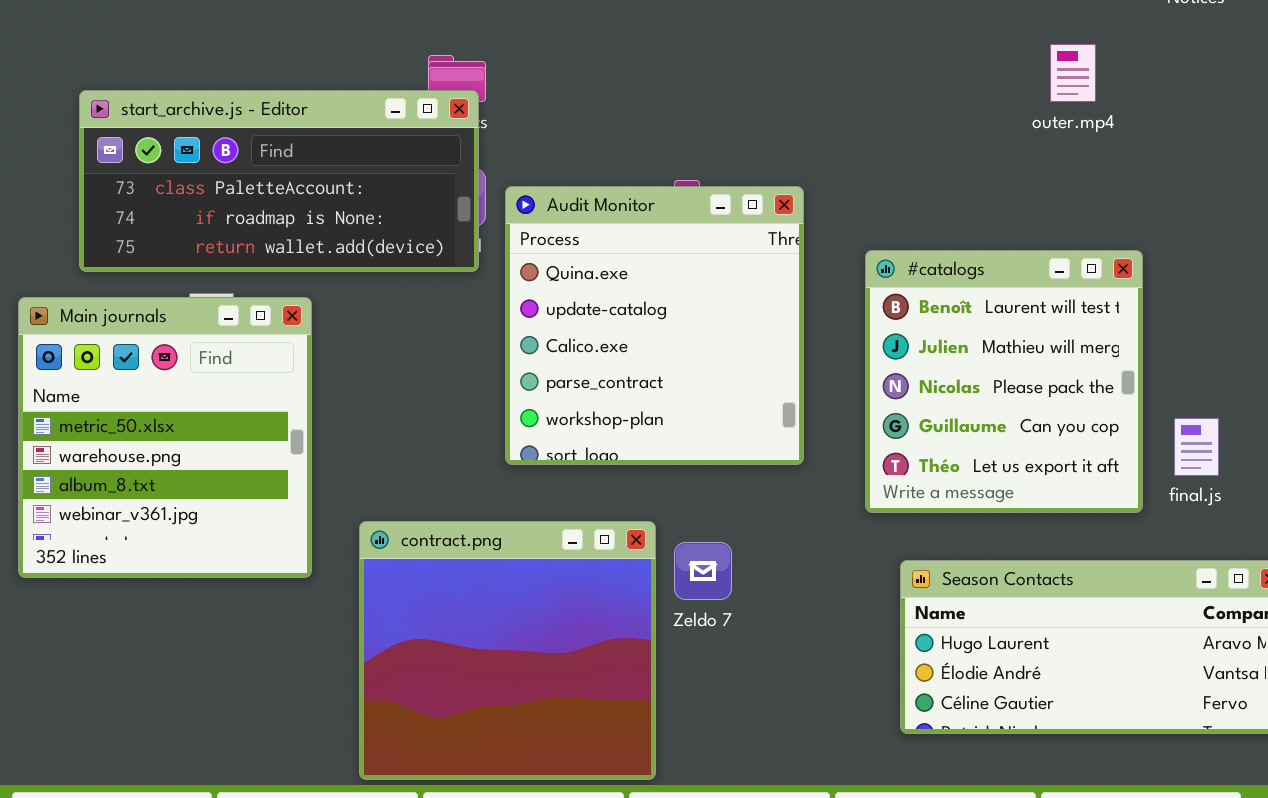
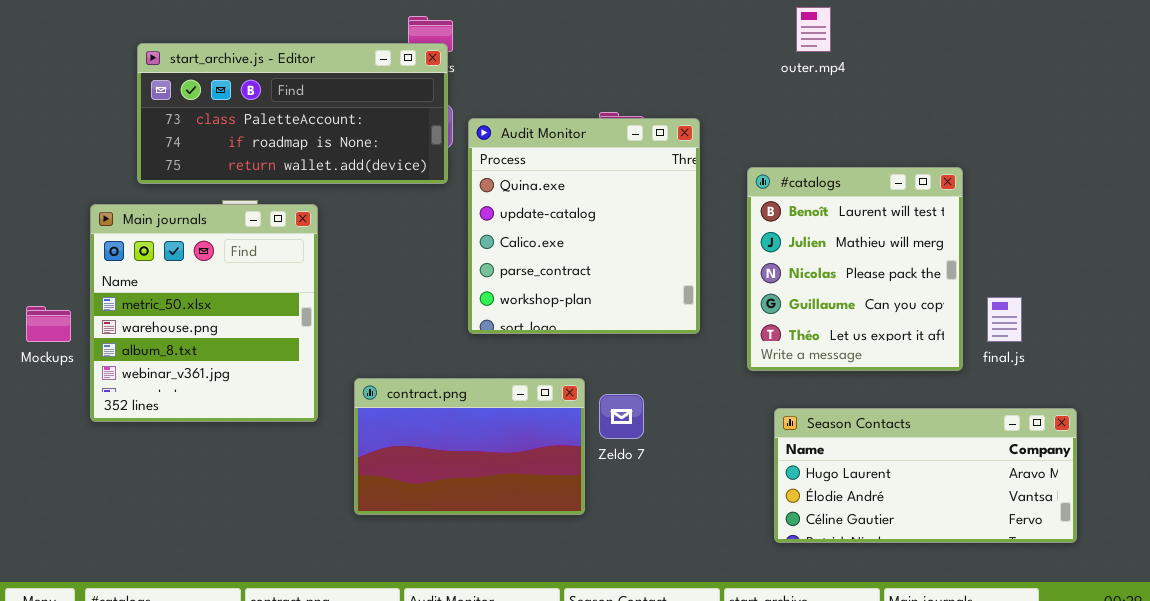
outer.mp4: [1050,44,1096,102] -> [796,7,831,52], moved
contract.png: [359,521,656,780] -> [354,378,585,515], resized

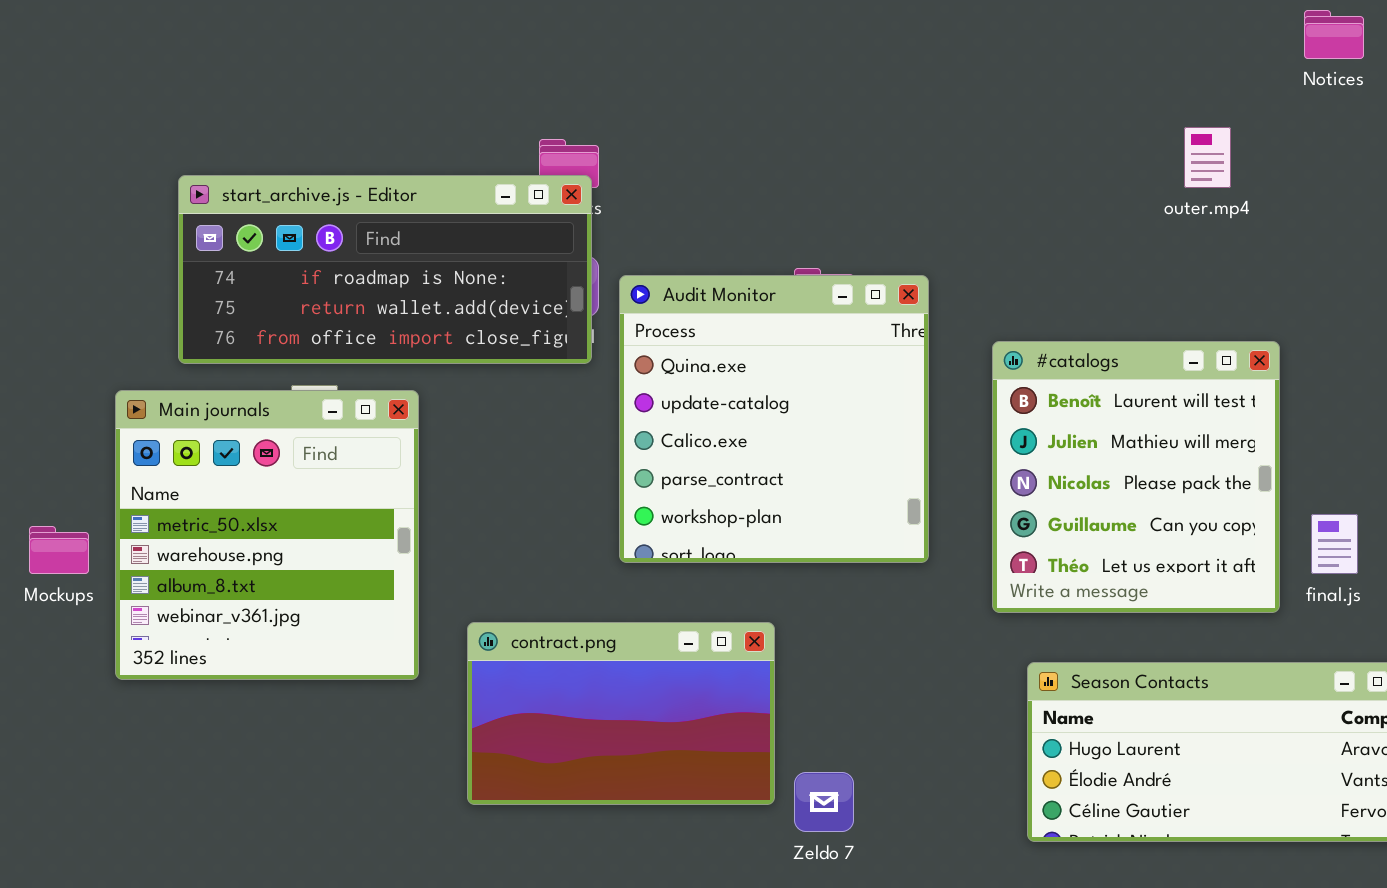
outer.mp4: [796,7,831,52] -> [1184,127,1231,188], moved
start_archive.js - Editor: [137,43,448,184] -> [178,175,592,364], scrolled down 1 row
Zeldo 7: [599,394,644,439] -> [794,772,854,832], moved

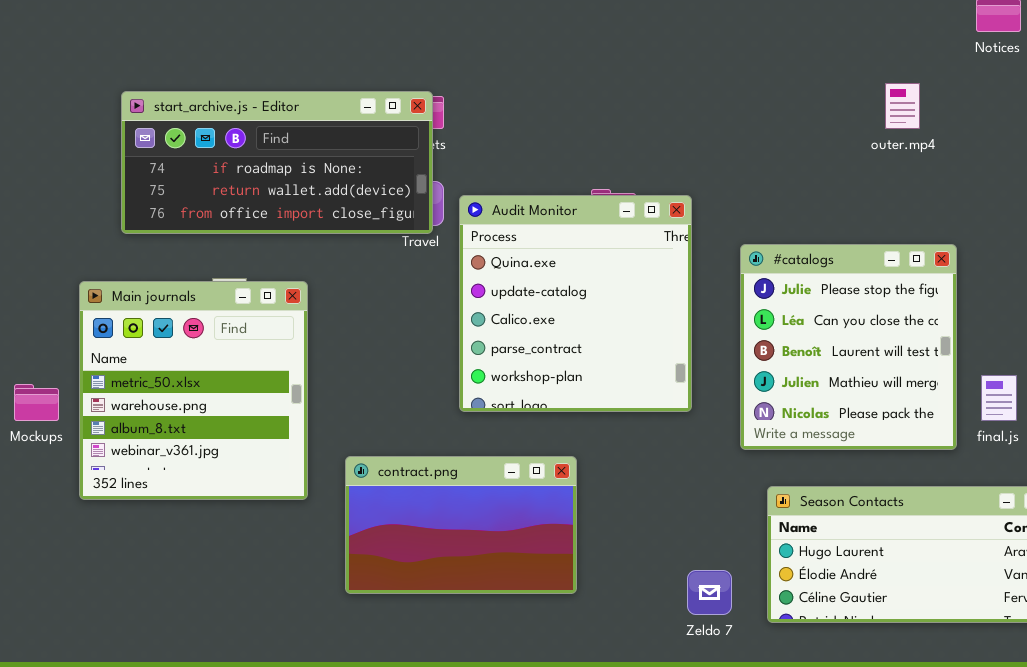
start_archive.js - Editor: [178,175,592,364] -> [121,91,433,234], moved
#catalogs: [992,341,1280,613] -> [740,244,957,450], scrolled up 2 rows
Zeldo 7: [794,772,854,832] -> [687,570,732,615], moved

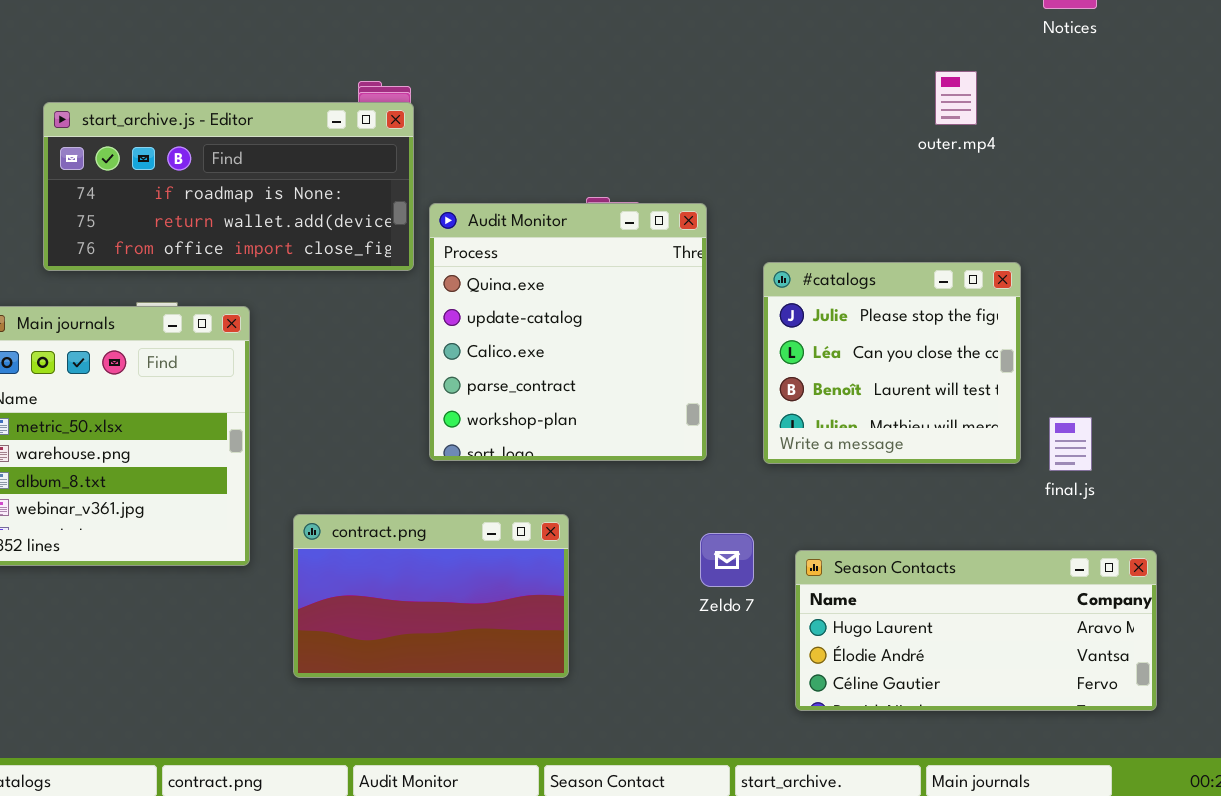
start_archive.js - Editor: [121,91,433,234] -> [43,102,414,271], moved
#catalogs: [740,244,957,450] -> [763,262,1021,464], resized
Zeldo 7: [687,570,732,615] -> [700,533,754,587], moved

